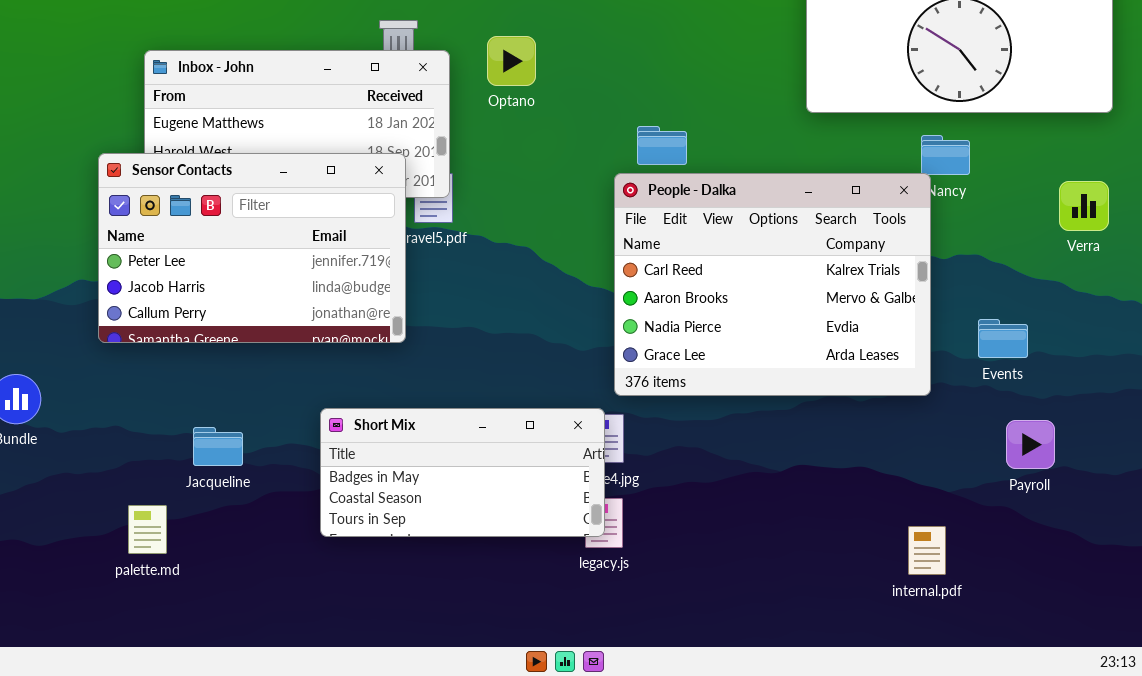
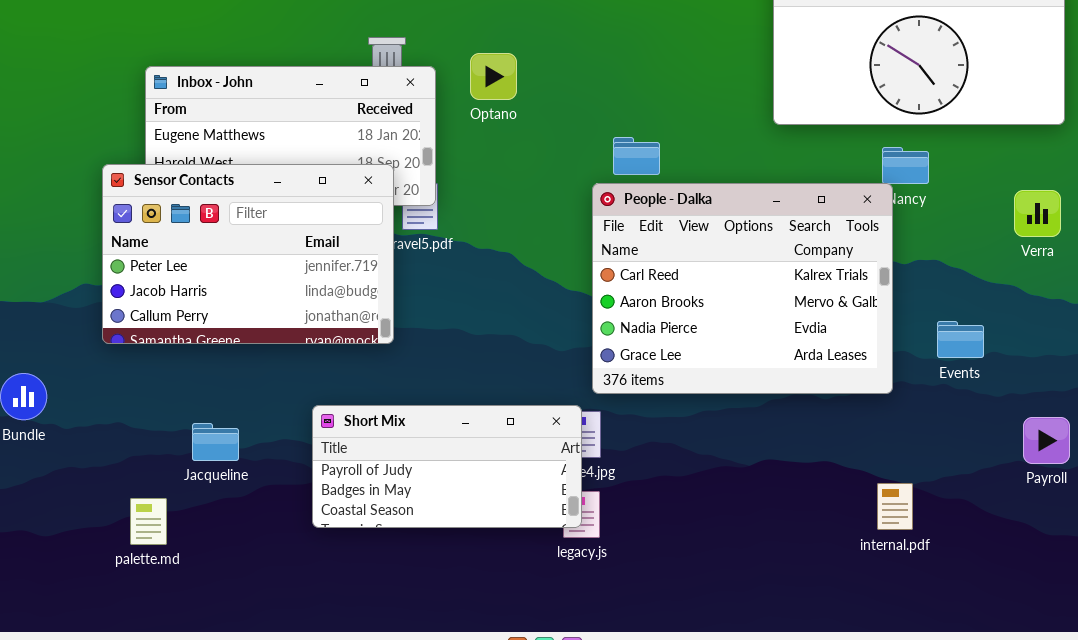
Short Mix: [320,408,605,537] -> [312,405,582,528], scrolled up 1 row
Payroll: [1006,420,1055,469] -> [1023,417,1070,464], moved
internal.pdf: [908,526,946,575] -> [877,483,913,530], moved

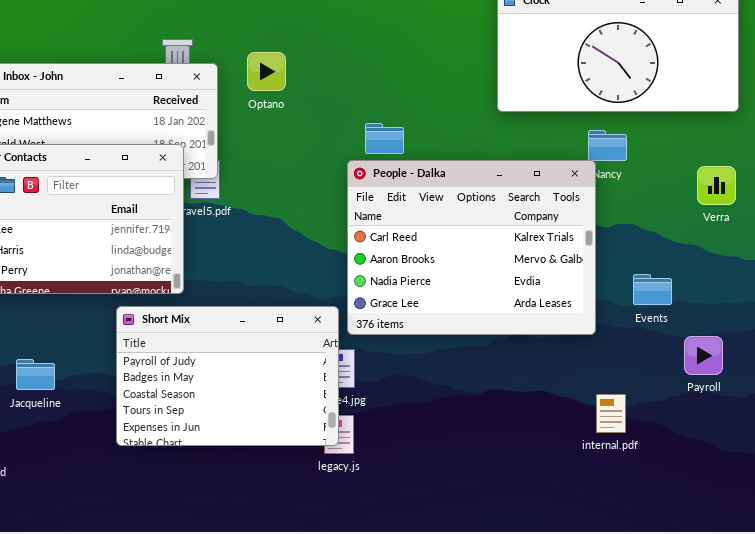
Short Mix: [312,405,582,528] -> [116,306,339,446], resized
Payroll: [1023,417,1070,464] -> [684,336,723,375], moved
internal.pdf: [877,483,913,530] -> [596,394,626,433], moved

